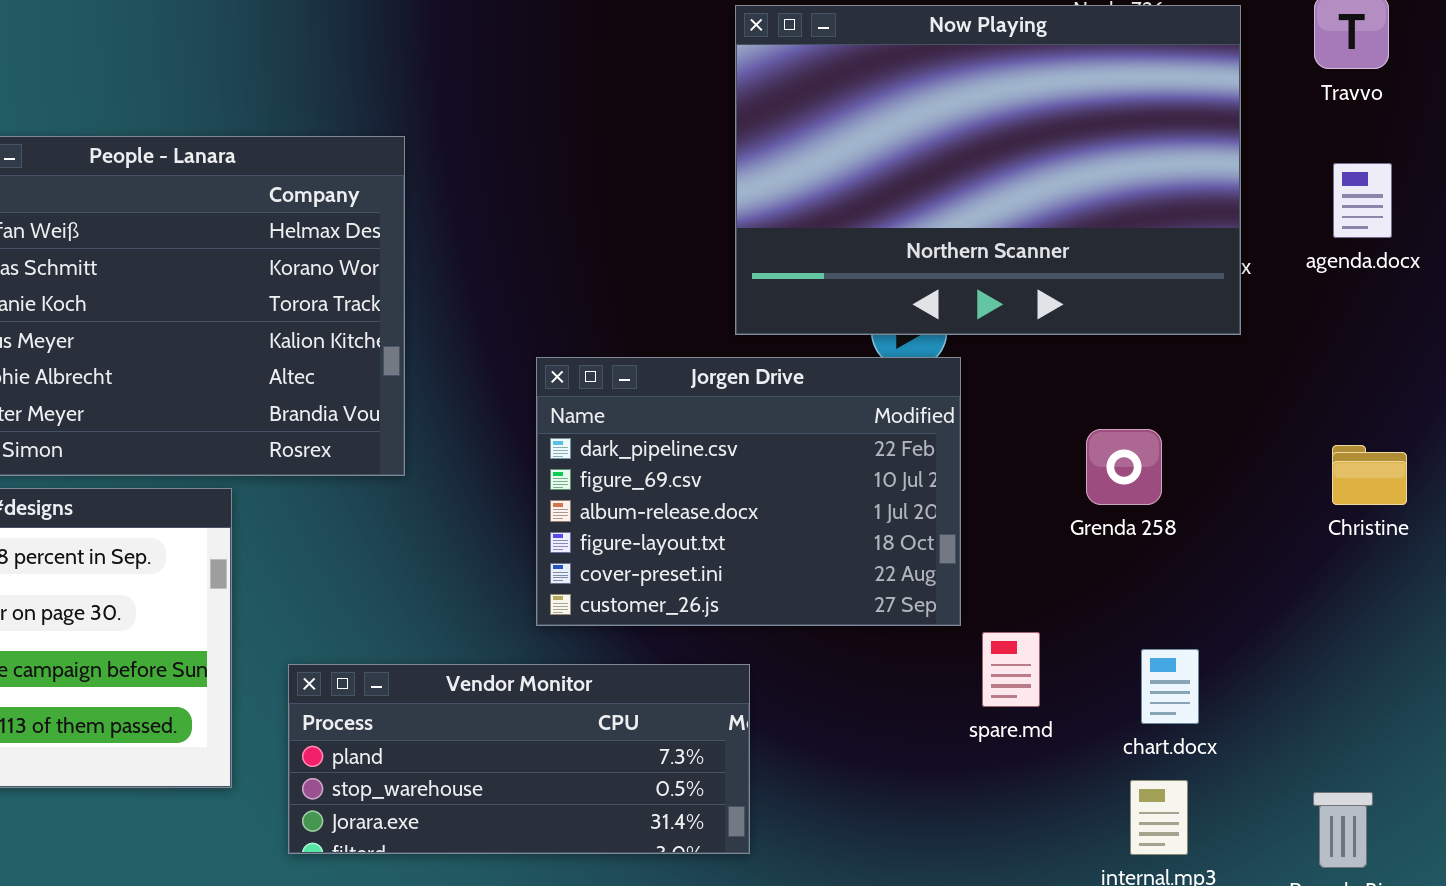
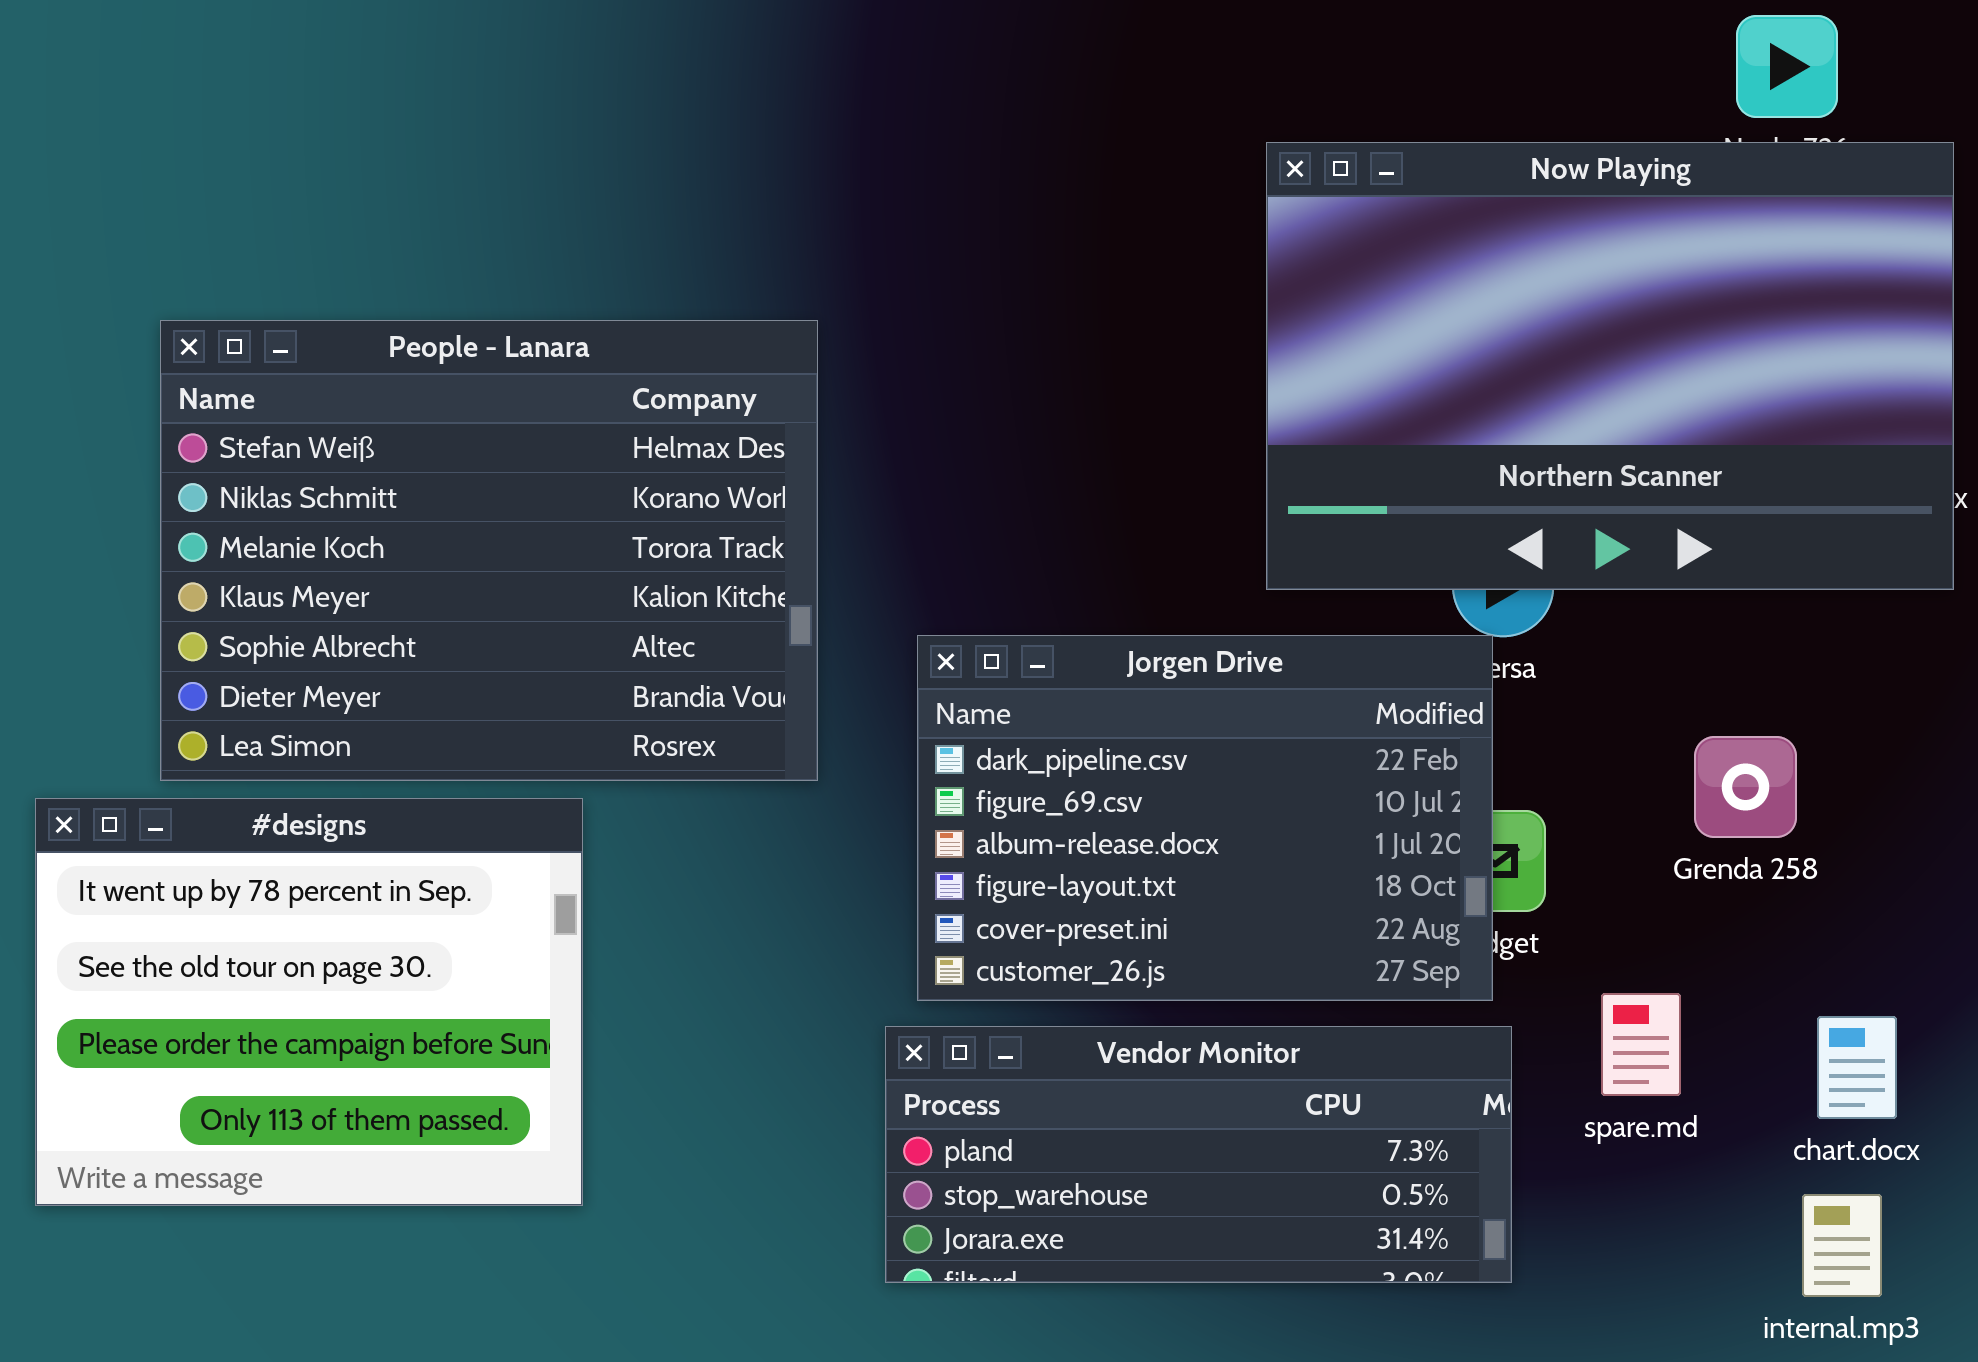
Jorgen Drive: [536,357,961,626] -> [917,635,1493,1001], moved
Grenda 258: [1086,429,1162,505] -> [1694,736,1797,838], moved
Vendor Monitor: [288,664,750,854] -> [885,1026,1512,1283], moved

